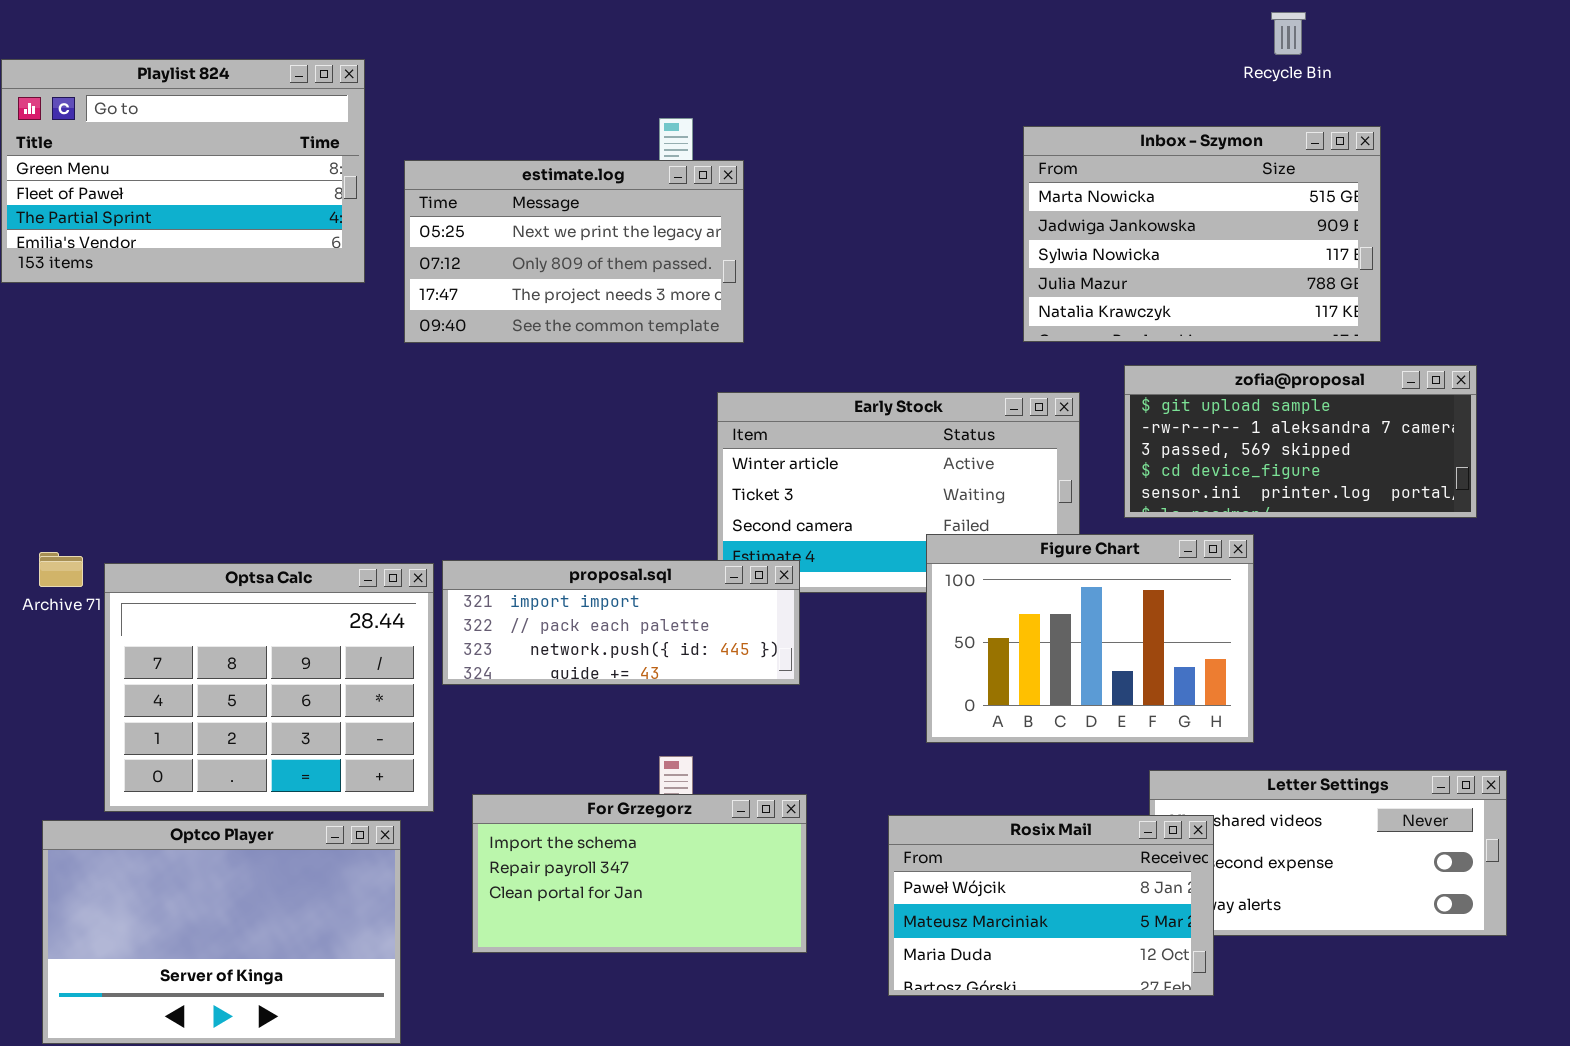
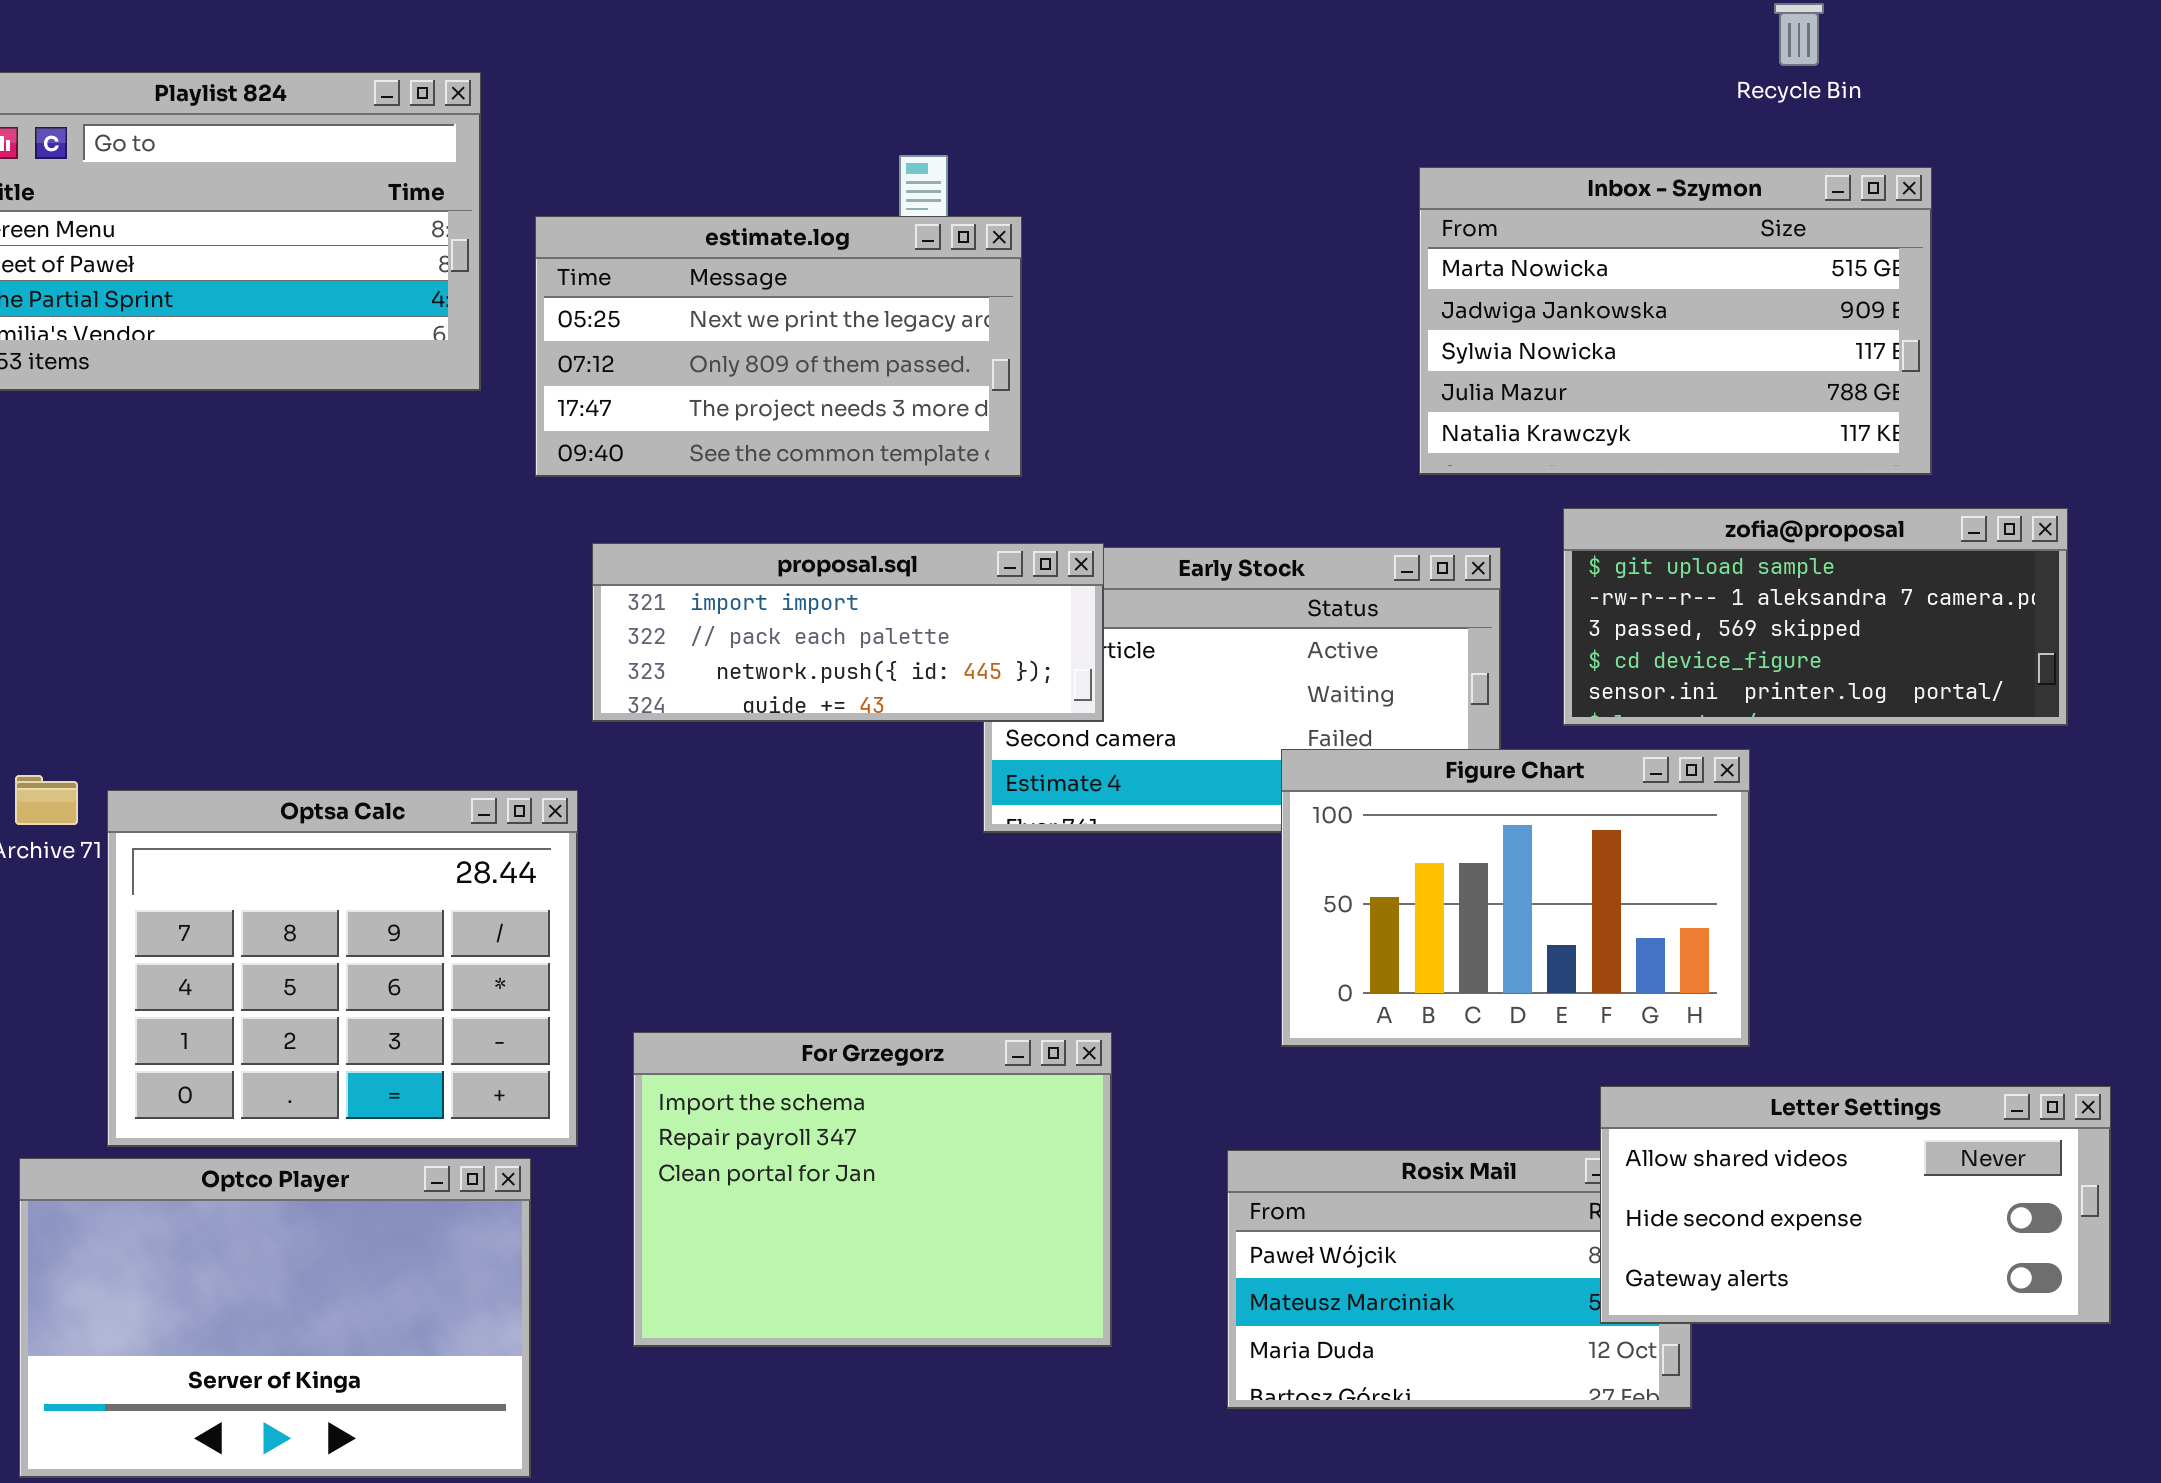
proposal.sql: [442,560,800,685] -> [592,543,1104,722], moved
Letter Settings: [1149,770,1507,936] -> [1600,1086,2111,1324], raised
For Grzegorz: [472,794,807,953] -> [633,1032,1112,1347], resized

